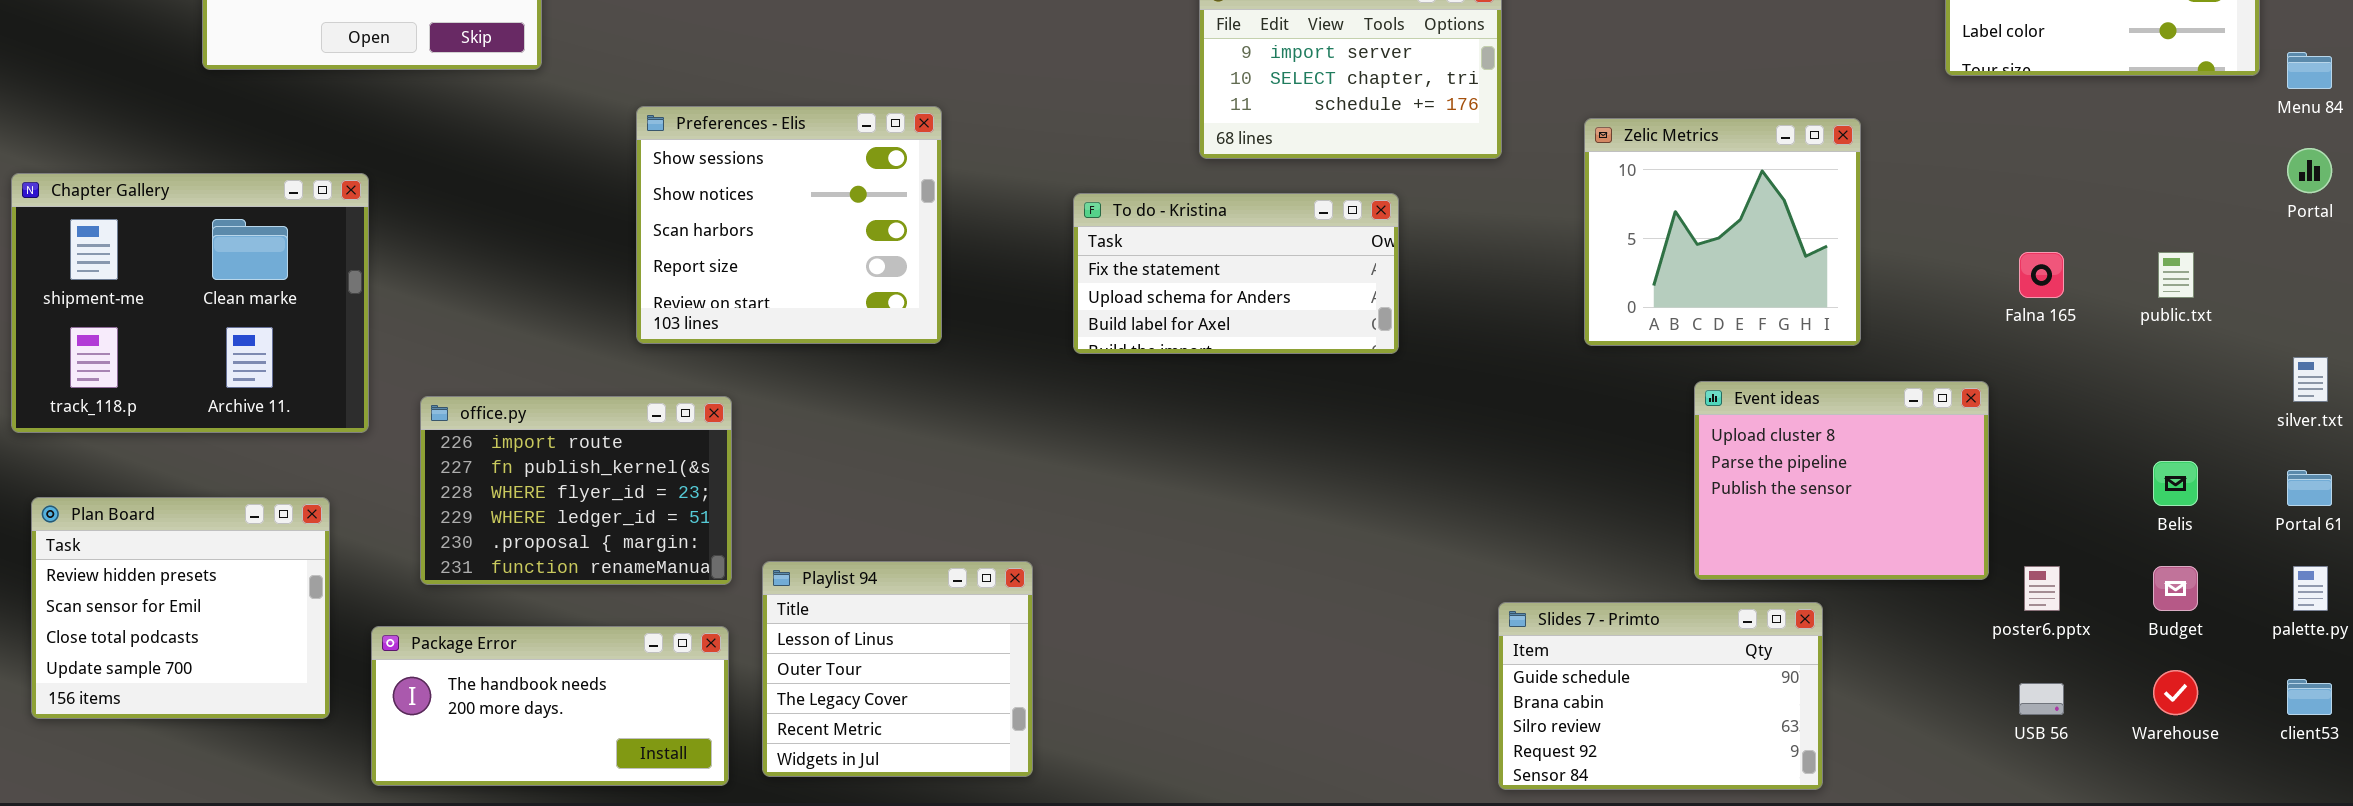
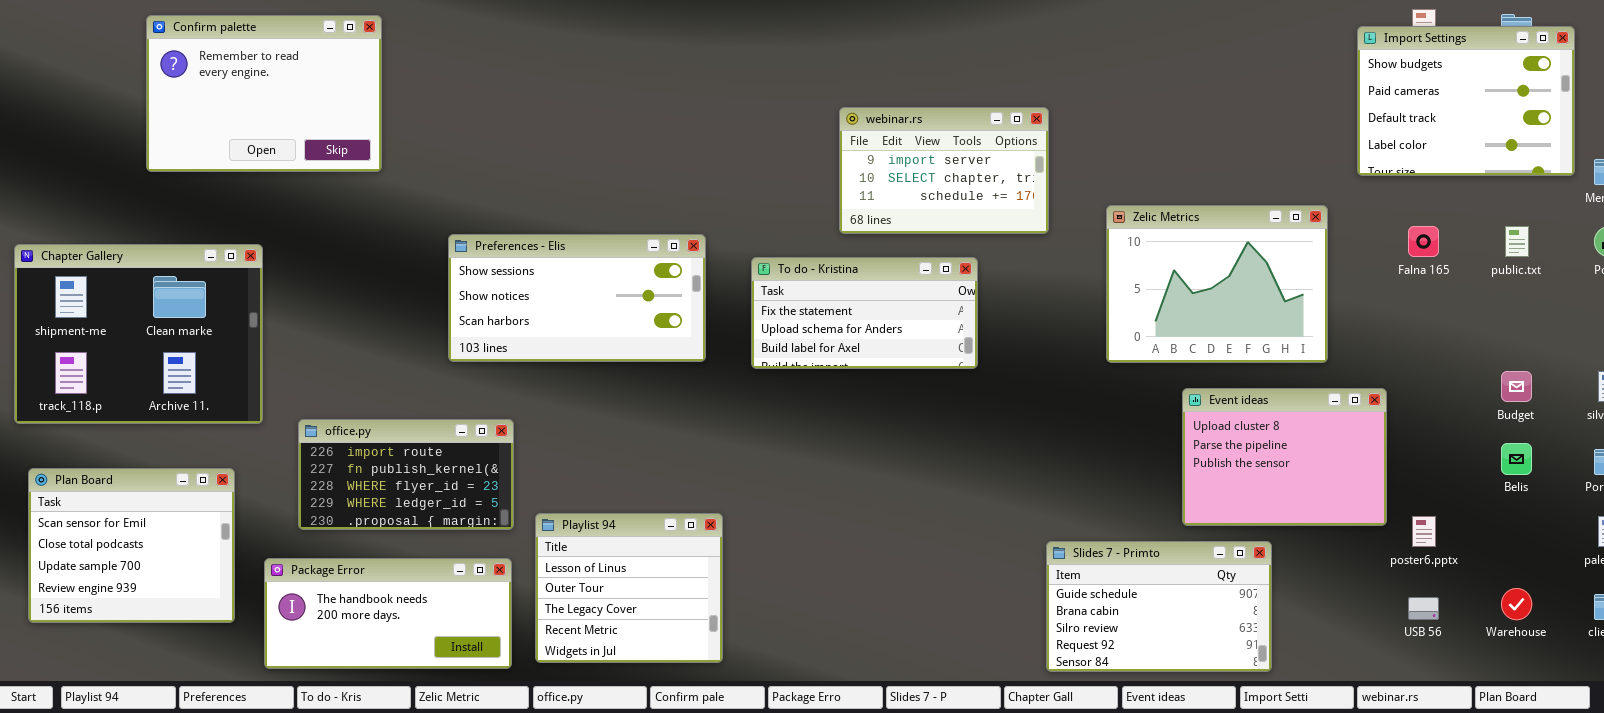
Preferences - Elis: [636,106,942,344] -> [448,234,706,362], resized
Zelic Metrics: [1584,118,1861,346] -> [1106,205,1328,363], resized
Falna 165: [2019,252,2064,298] -> [1408,226,1439,257], moved
public.txt: [2158,252,2194,298] -> [1505,226,1529,257], moved
office.py: [420,396,732,585] -> [298,419,514,530], resized
Plan Board: [31,497,330,719] -> [28,468,235,623], scrolled down 1 row
Budget: [2153,566,2198,611] -> [1501,371,1532,402], moved

